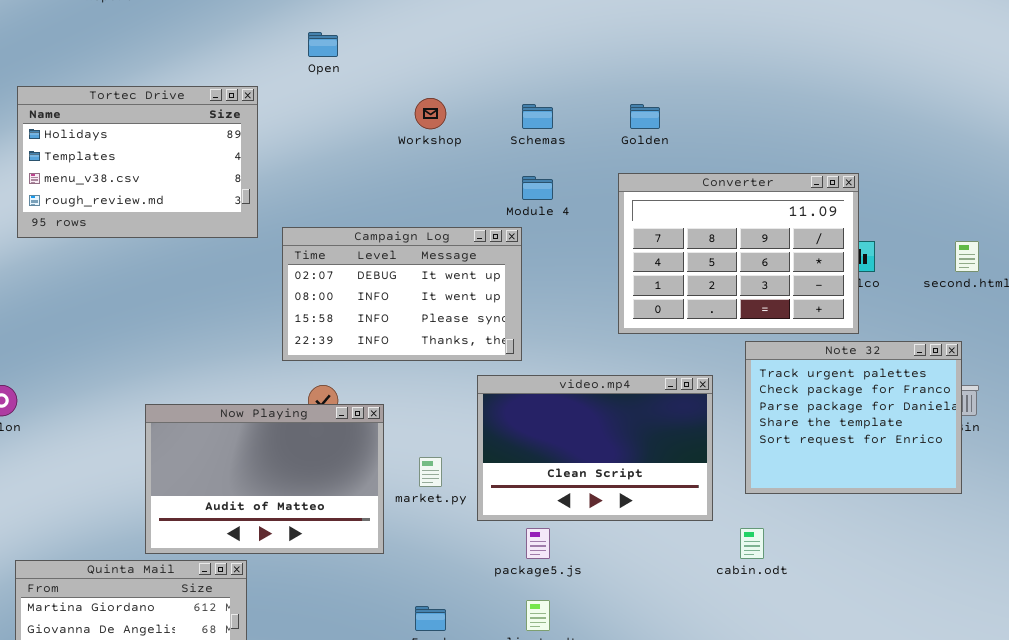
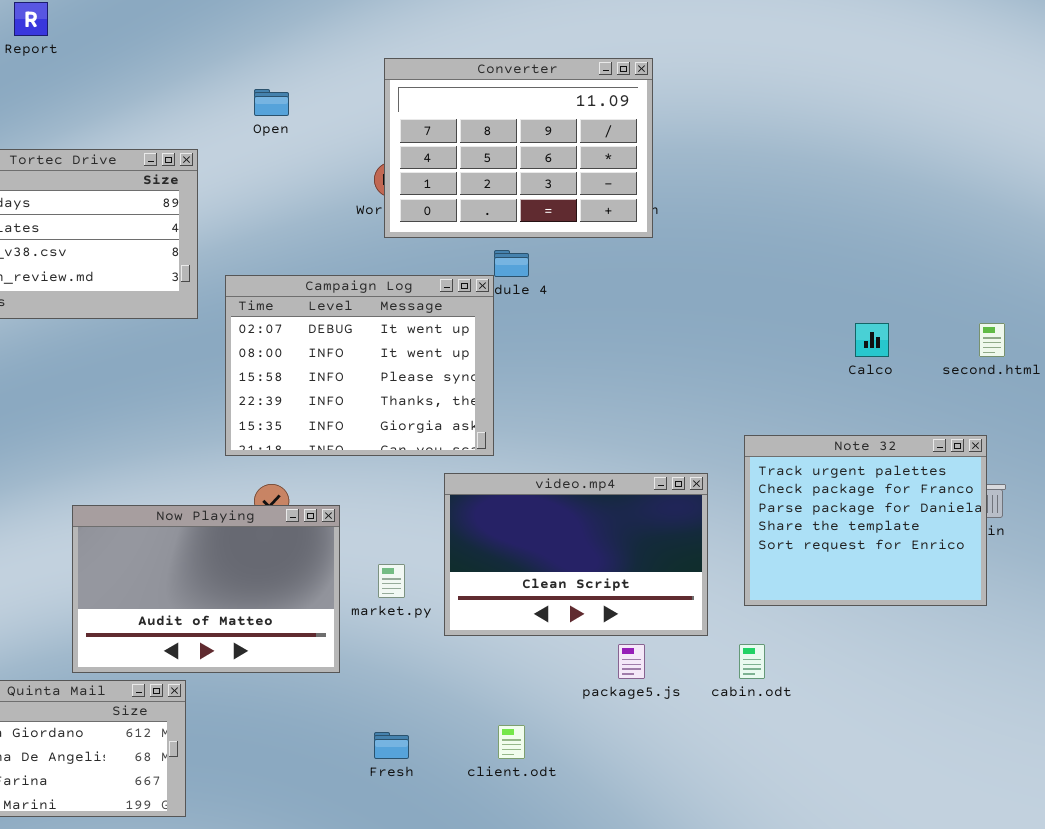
Converter: [618,173,859,334] -> [384,58,653,238], moved
Campaign Log: [282,227,522,361] -> [225,275,494,456], resized
package5.js: [526,528,550,559] -> [618,644,645,679], moved

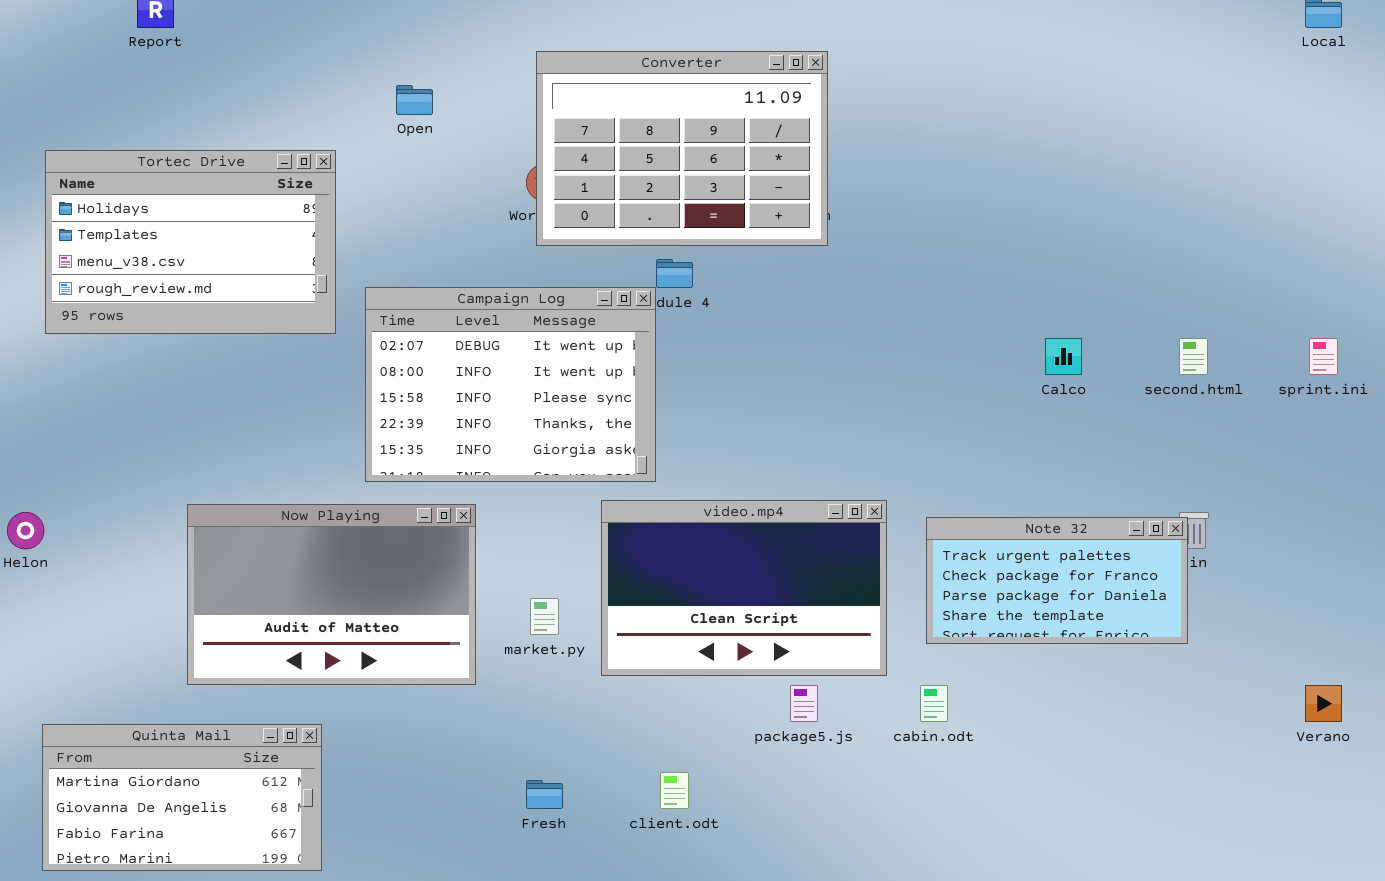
Note 32: [744,435,987,606] -> [926,517,1188,644], resized
Now Playing: [72,505,340,673] -> [187,504,476,685], moved

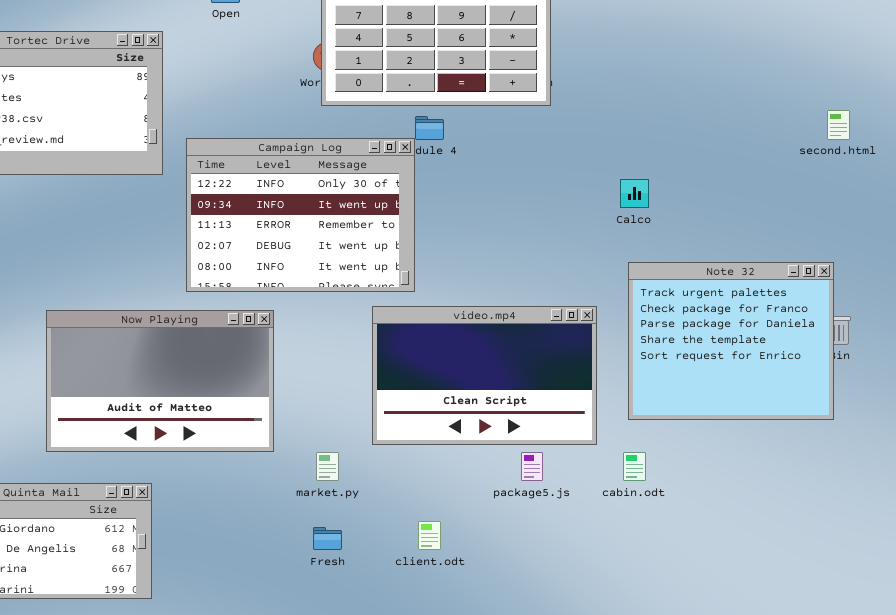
Campaign Log: [365,287,656,482] -> [186,138,415,292], scrolled up 3 rows
Calco: [1045,338,1082,375] -> [620,179,649,208], moved
second.html: [1179,338,1208,375] -> [827,110,850,140], moved
Note 32: [926,517,1188,644] -> [628,262,834,420], resized
market.py: [530,598,559,635] -> [316,452,339,481], moved

